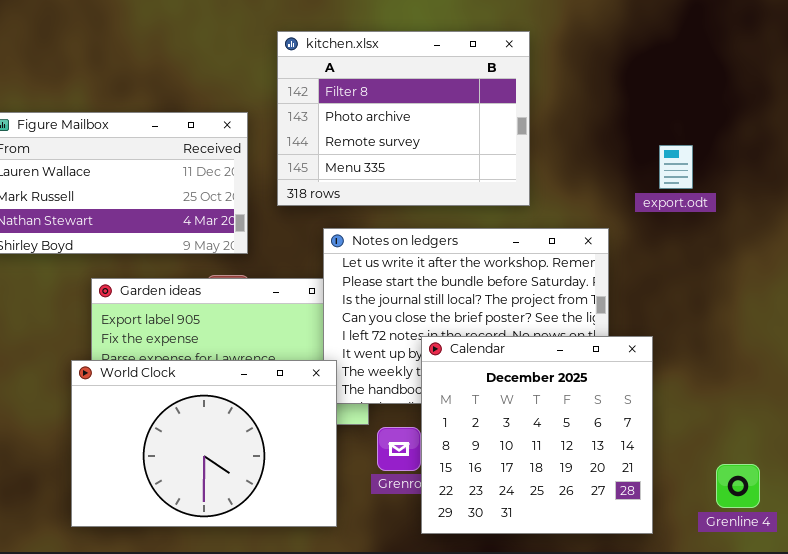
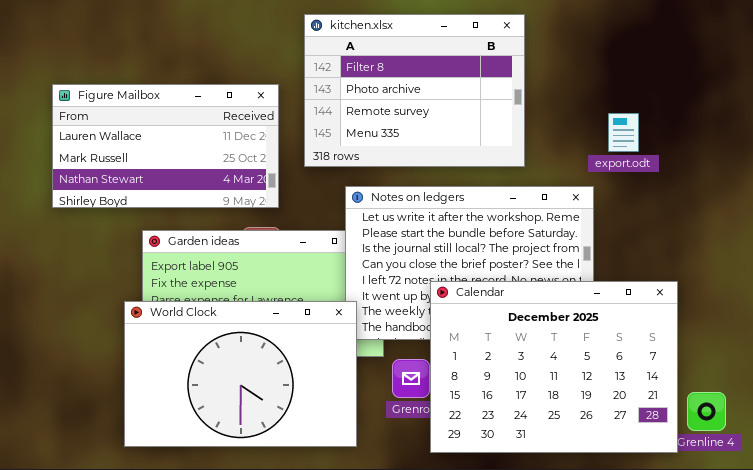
export.odt: [659,145,693,189] -> [608,113,639,152], moved
Calendar: [421,336,653,534] -> [430,281,678,453], resized

